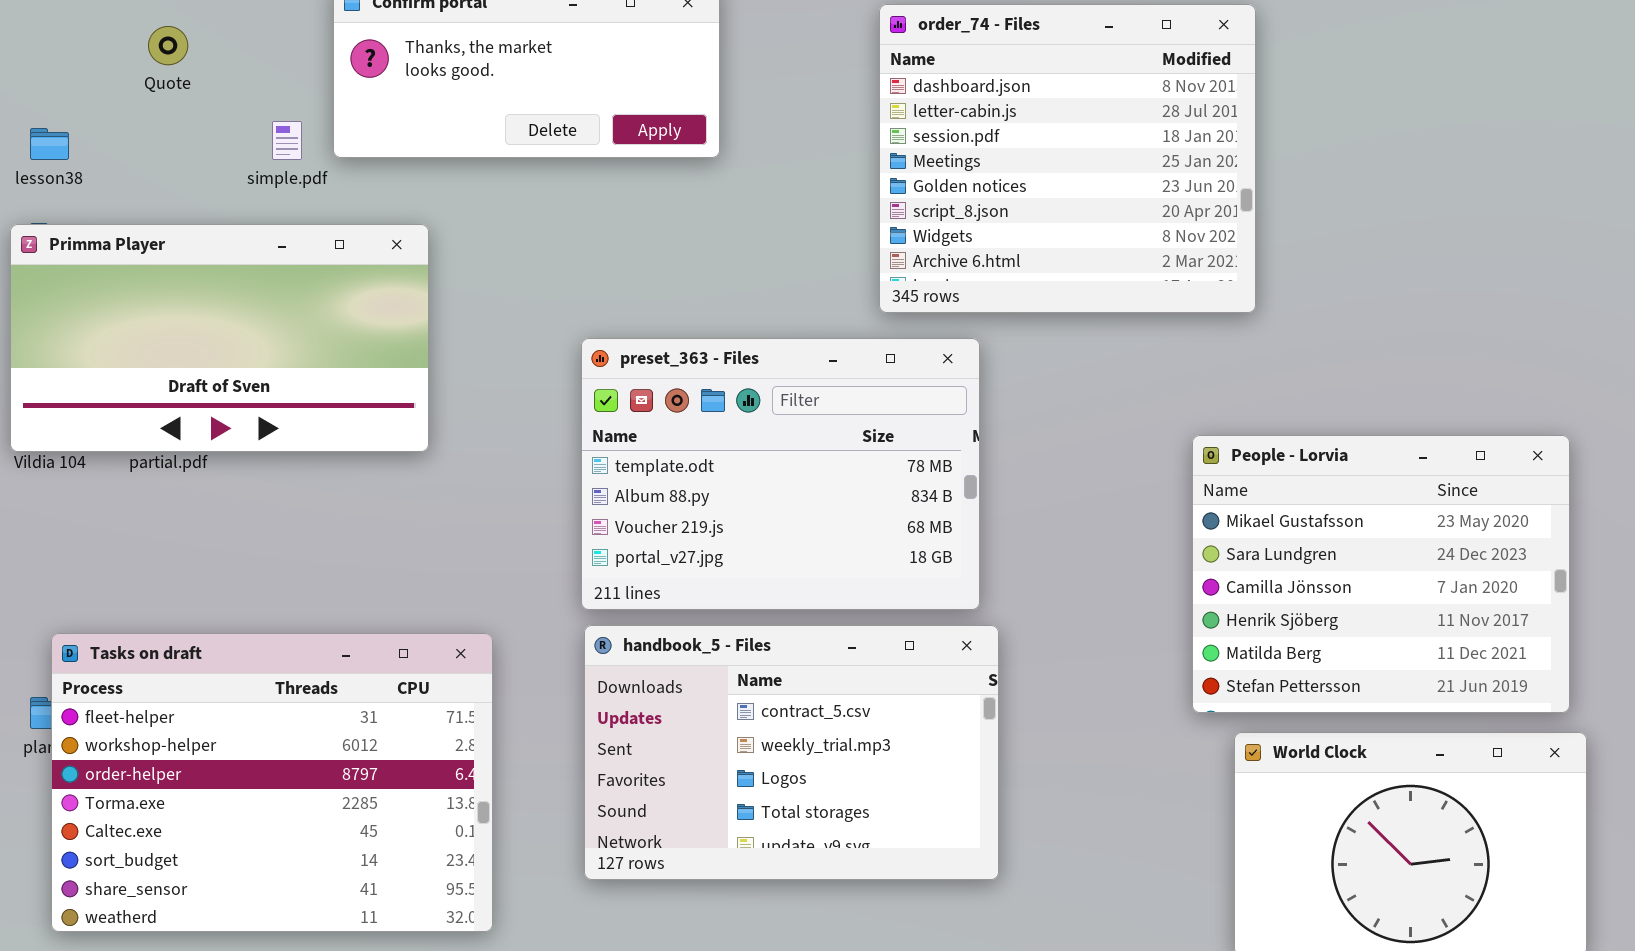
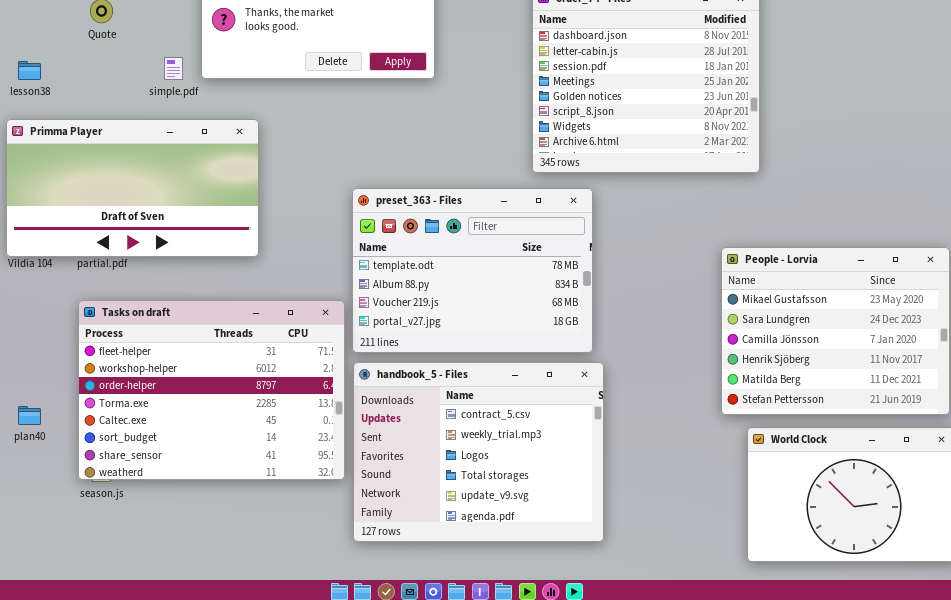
handbook_5 - Files: [584,625,999,880] -> [353,362,604,542], resized
Tasks on draft: [51,633,493,932] -> [78,300,345,480], moved

